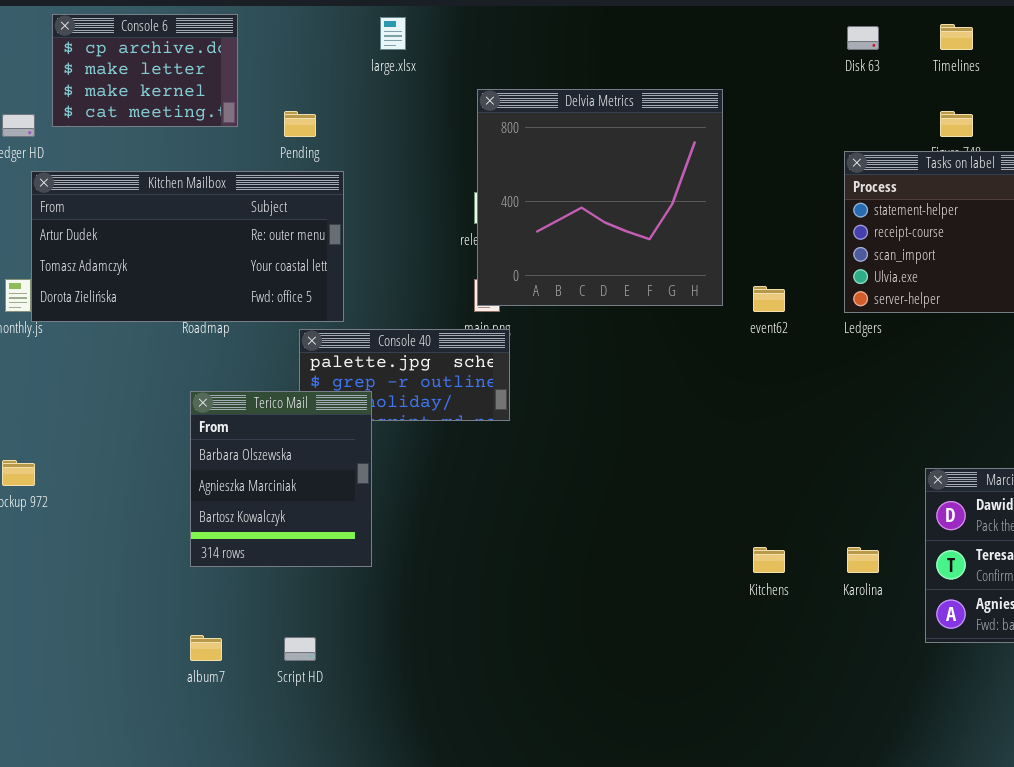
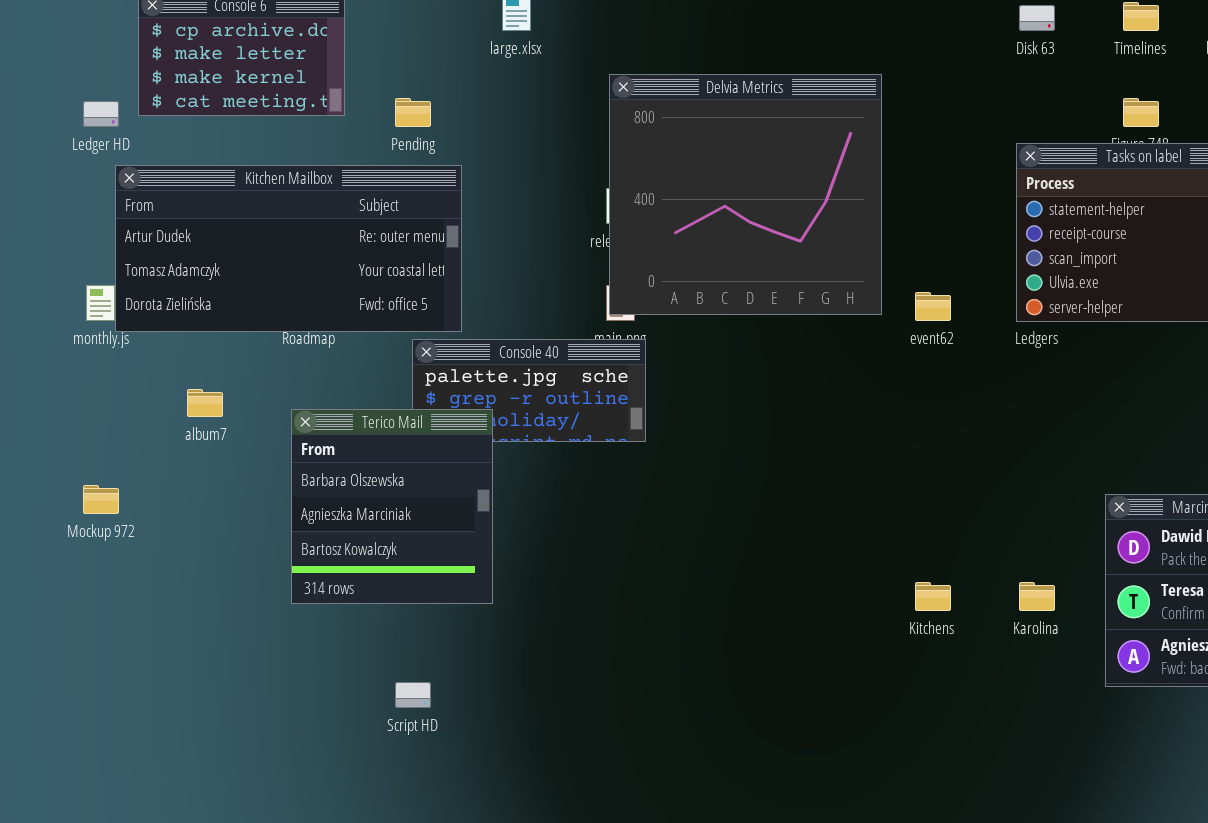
album7: [190,635,222,661] -> [187,389,223,417], moved

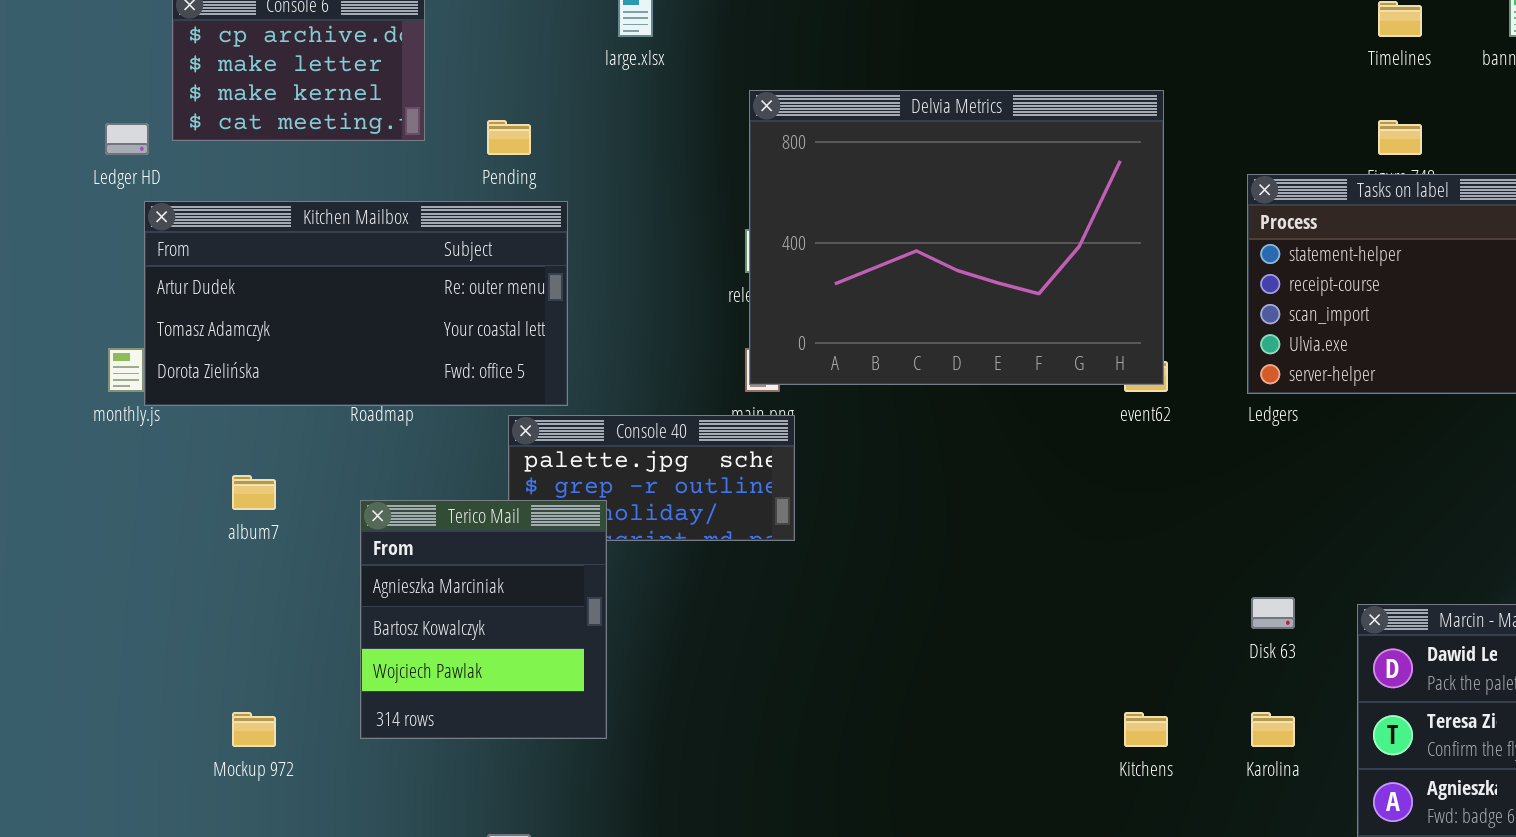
Disk 63: [1019,5,1055,31] -> [1251,597,1295,629], moved
Delvia Metrics: [609,74,882,315] -> [749,90,1164,385], resized
Terico Mail: [291,409,493,604] -> [360,500,607,739], scrolled down 1 row
Mockup 972: [83,485,119,514] -> [232,712,276,747], moved

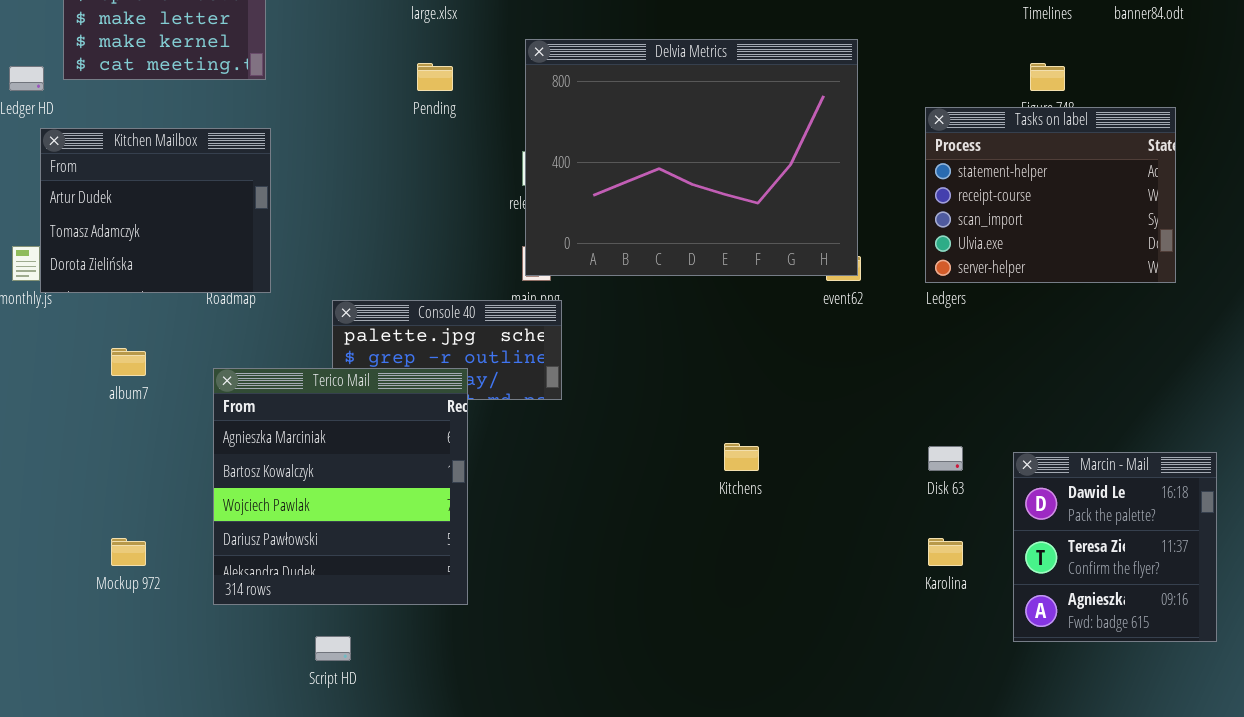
Pending: [487,120,531,155] -> [417,63,453,91], moved
Kitchen Mailbox: [144,201,568,406] -> [40,128,271,293], resized
Terico Mail: [360,500,607,739] -> [213,368,468,605], resized
Kitchens: [1124,712,1168,747] -> [724,443,759,471], moved

